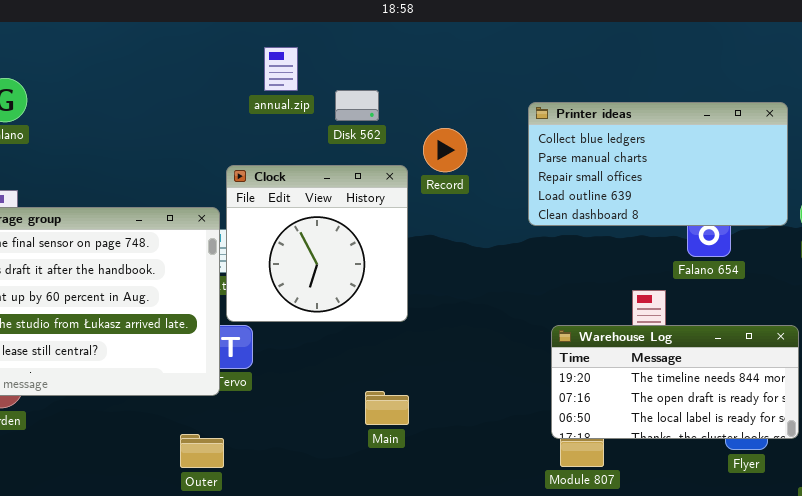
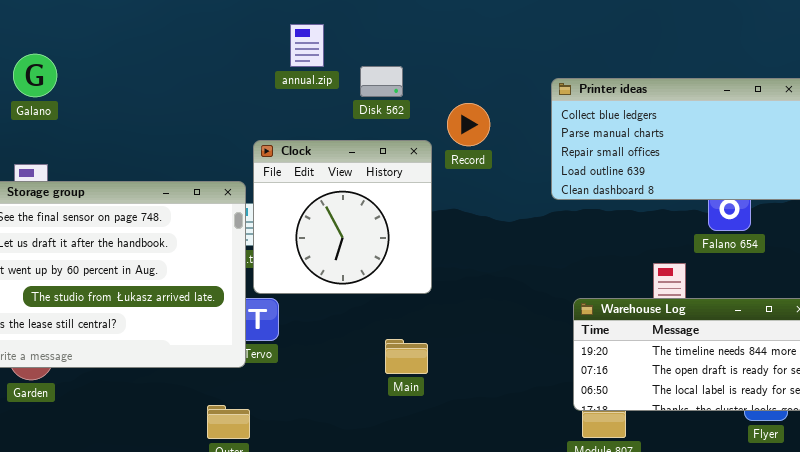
Main: [365,391,409,425] -> [385,339,428,374], moved

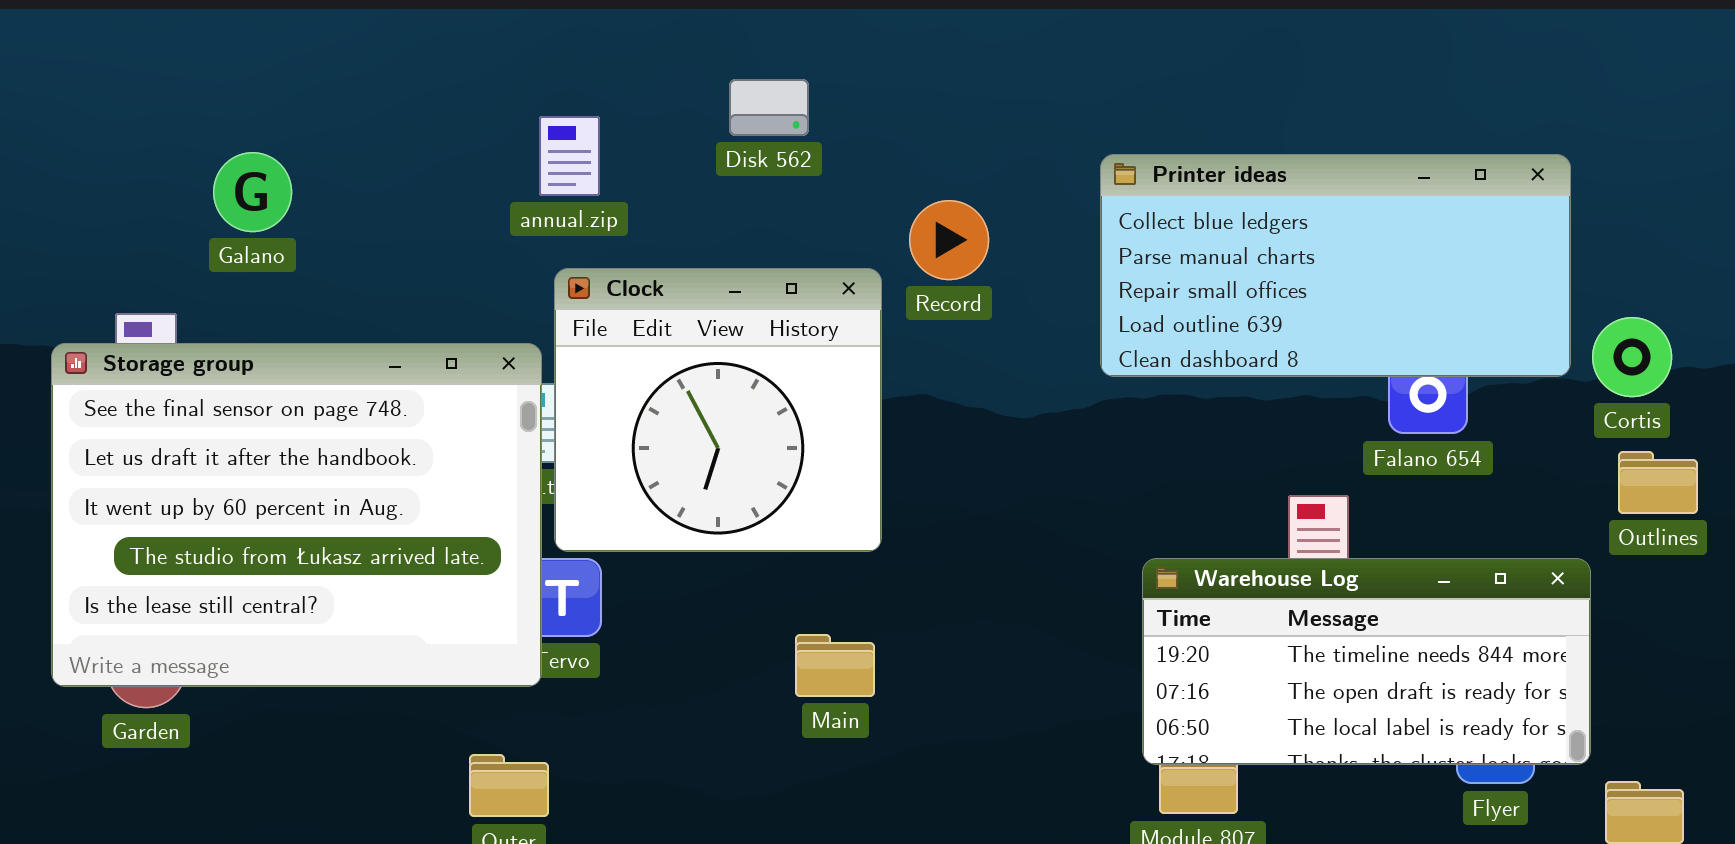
annual.zip: [290,24,324,67] -> [539,116,600,196], moved
Galano: [13,54,57,97] -> [213,152,292,232], moved
Disk 562: [360,66,403,97] -> [729,79,809,136], moved

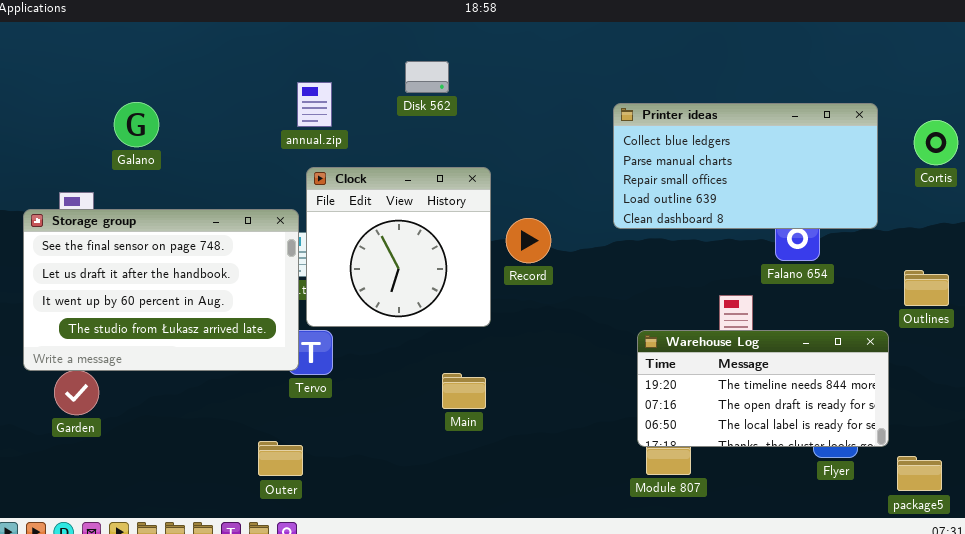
Record: [909,200,989,280] -> [506,218,551,263], moved
Cortis: [1592,317,1672,397] -> [914,120,958,165], moved
Storage group: [51,343,542,687] -> [23,209,299,371], resized

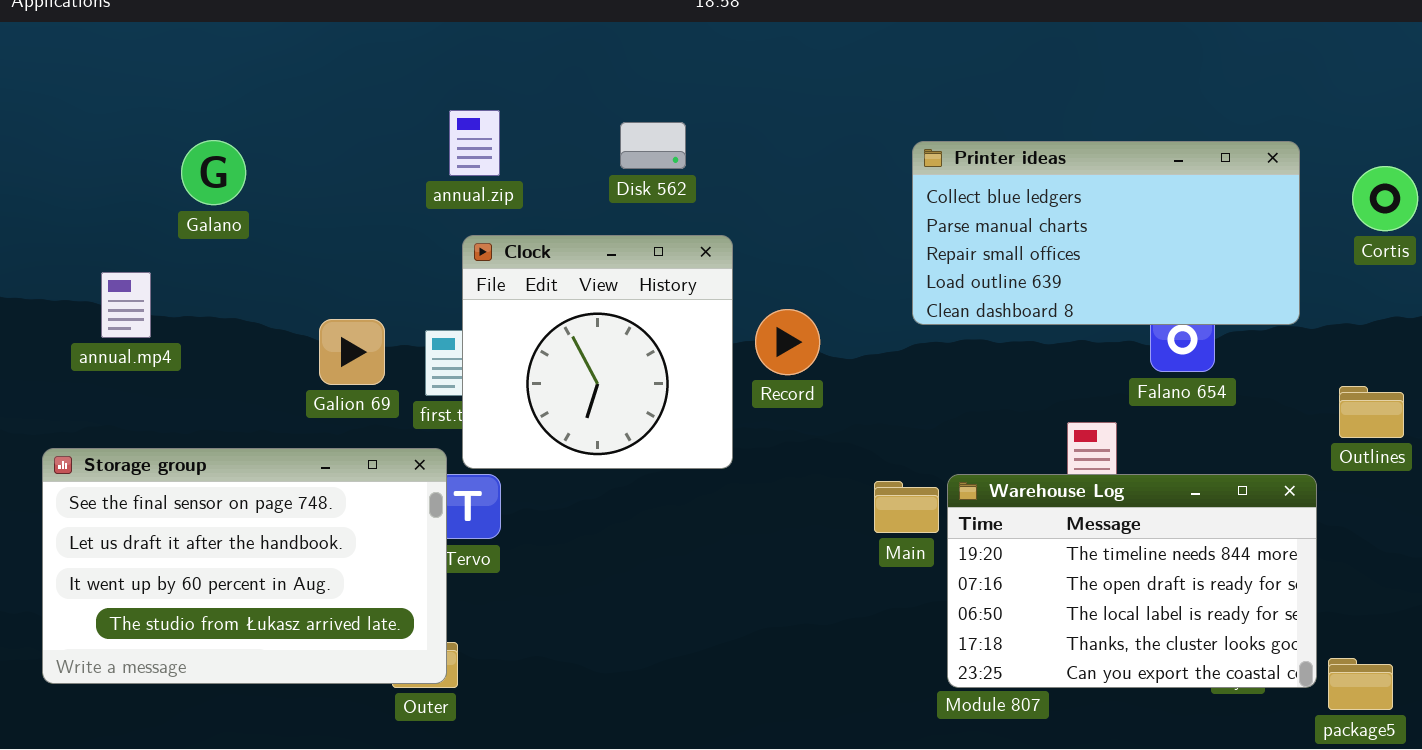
Disk 562: [405,61,449,93] -> [620,122,686,169], moved
Storage group: [23,209,299,371] -> [42,448,447,684], moved
Warehouse Log: [637,330,889,447] -> [947,474,1317,688], resized
Main: [442,373,486,409] -> [874,481,939,533], moved

